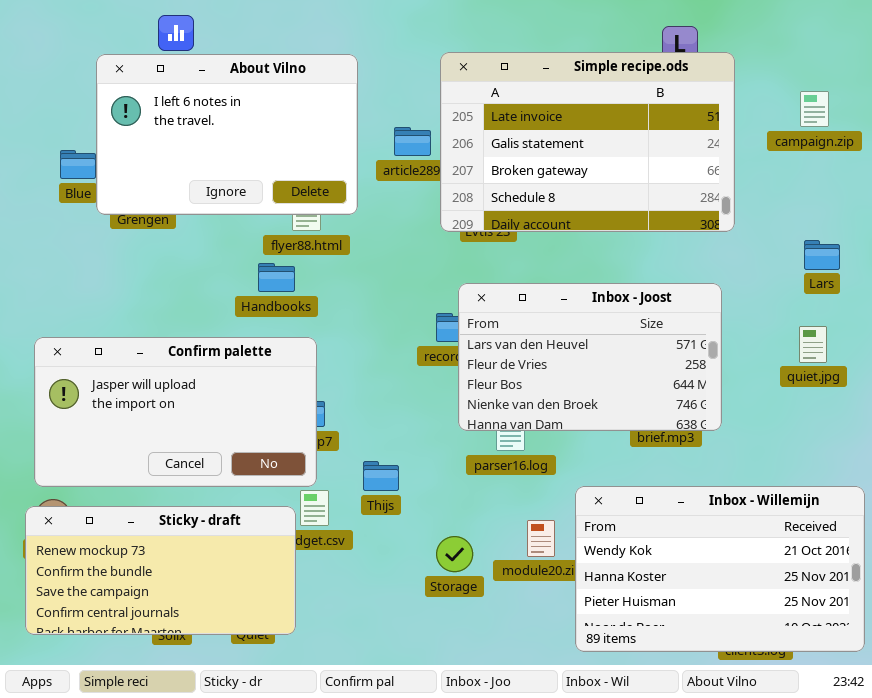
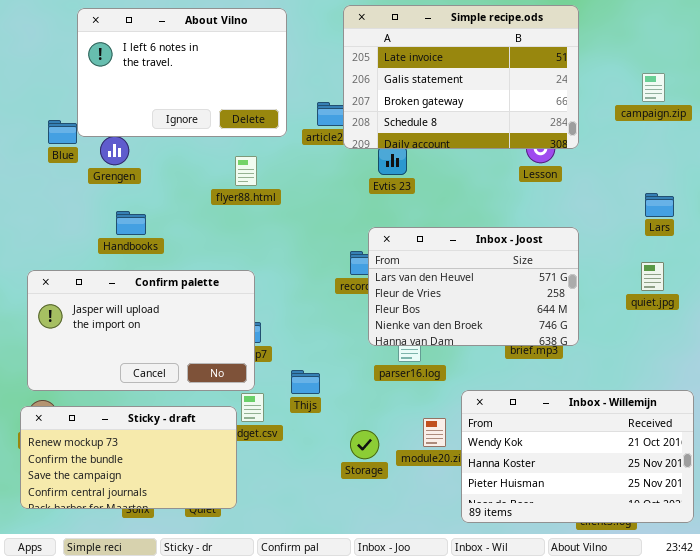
Simple recipe.ods: [440,52,735,232] -> [343,5,579,149], moved
About Vilno: [96,54,358,215] -> [77,8,287,137], moved
Handbooks: [258,263,295,292] -> [116,211,146,235], moved

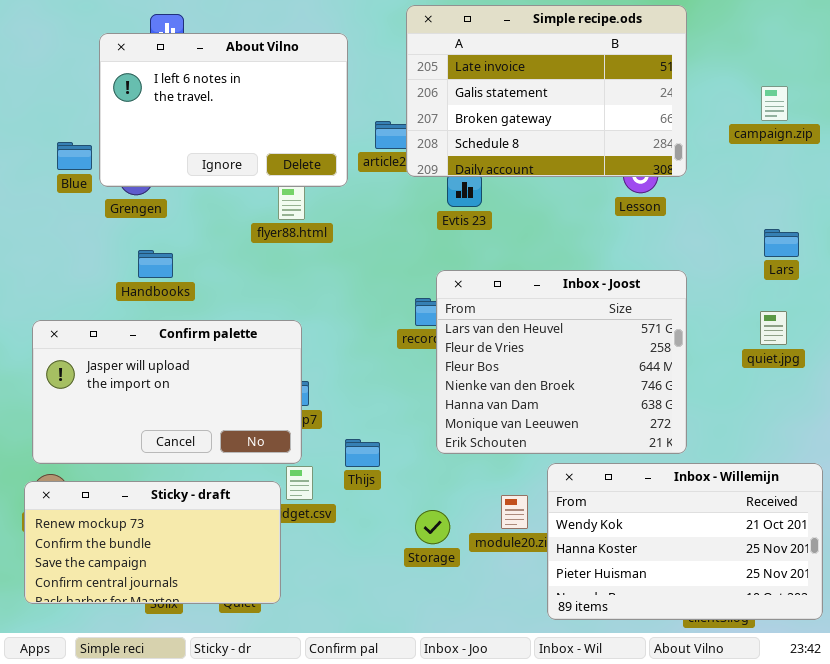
About Vilno: [77,8,287,137] -> [99,33,348,187], moved
Inbox - Joost: [368,227,579,346] -> [436,270,687,454], resized

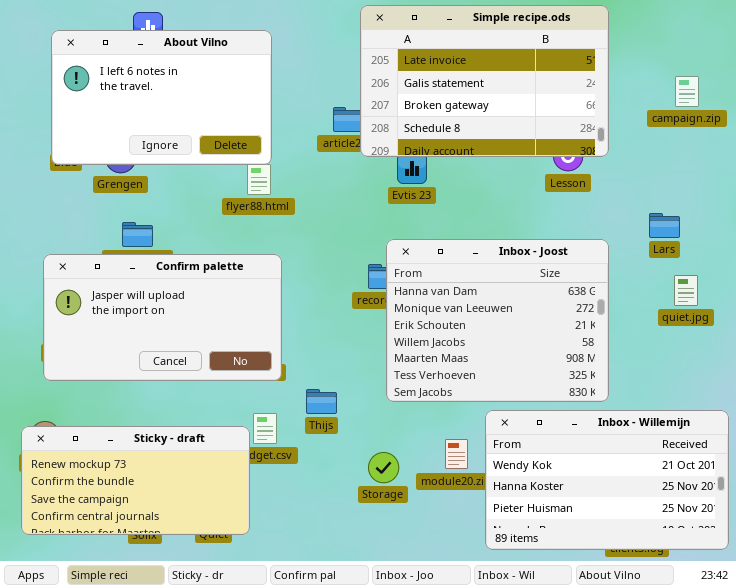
About Vilno: [99,33,348,187] -> [51,30,272,165], moved
Lars: [764,229,799,257] -> [649,213,680,238], moved
Inbox - Joost: [436,270,687,454] -> [386,239,609,402], scrolled down 4 rows
Confirm palette: [32,320,302,464] -> [43,254,282,381], moved

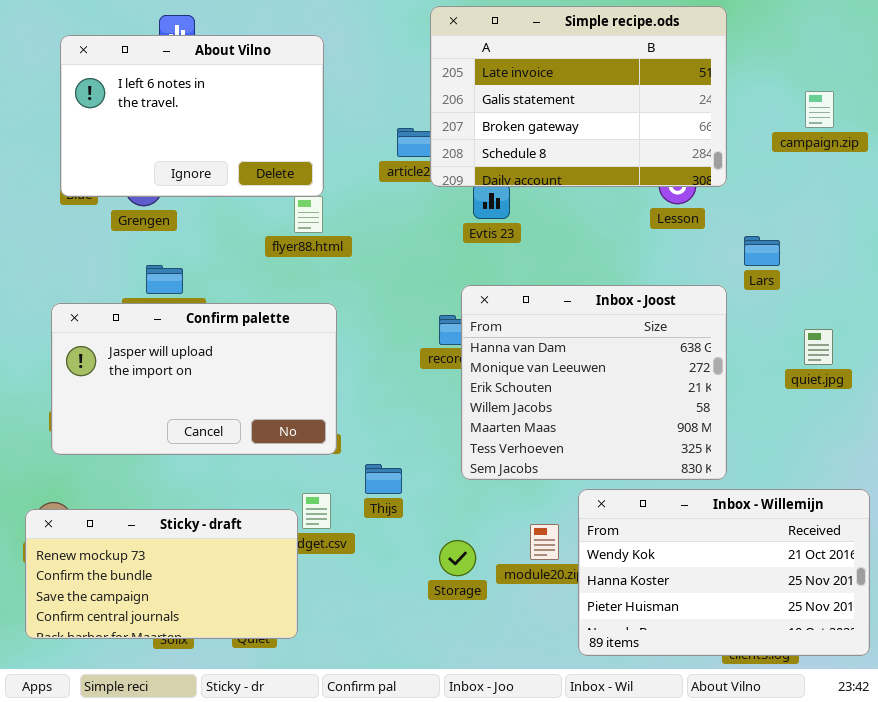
Lars: [649,213,680,238] -> [744,236,780,266], moved

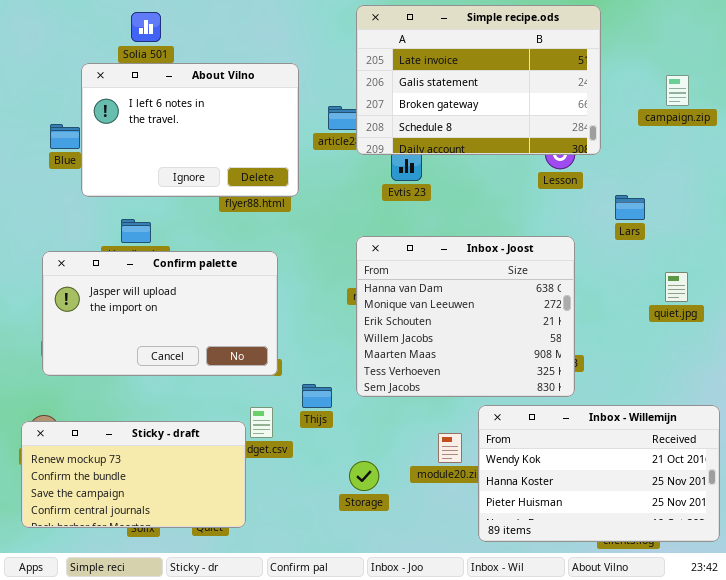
About Vilno: [60,35,324,197] -> [81,63,299,197], moved
Inbox - Joost: [461,285,727,480] -> [356,236,575,397], moved
Storage: [439,540,476,576] -> [349,461,379,491], moved

